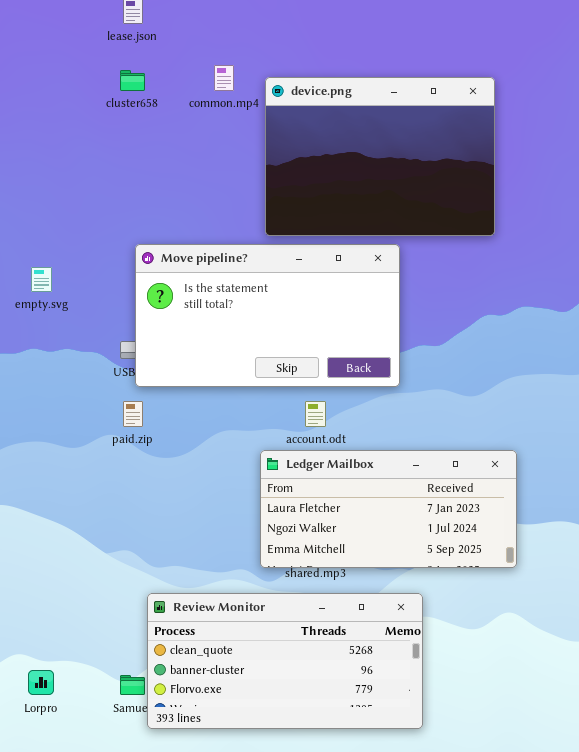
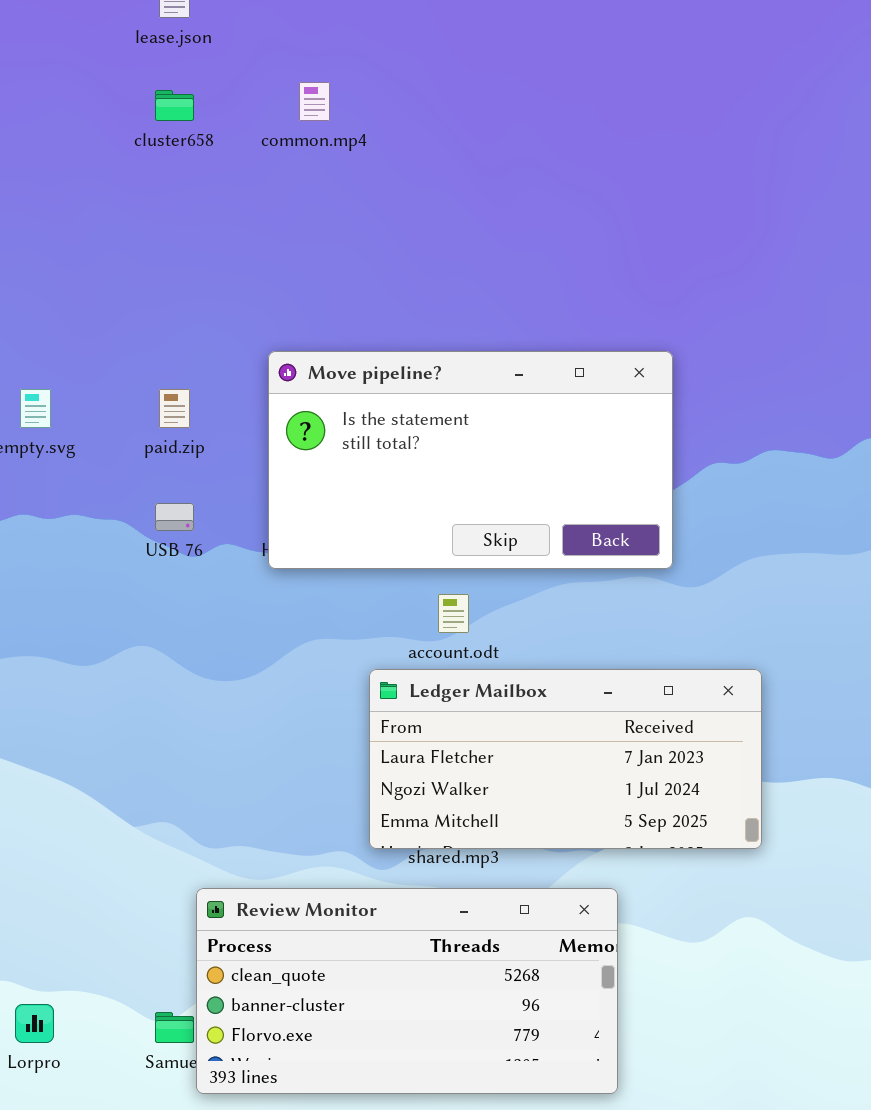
device.png: [265,77,495,236] -> none, closed
Move pipeline?: [135,244,400,387] -> [268,351,673,569], moved
paid.zip: [123,401,143,427] -> [159,389,190,428], moved

